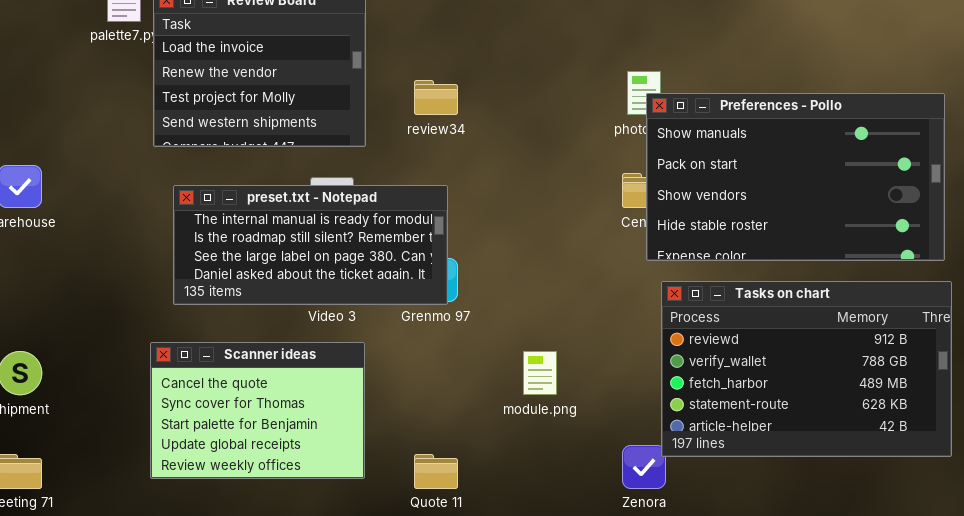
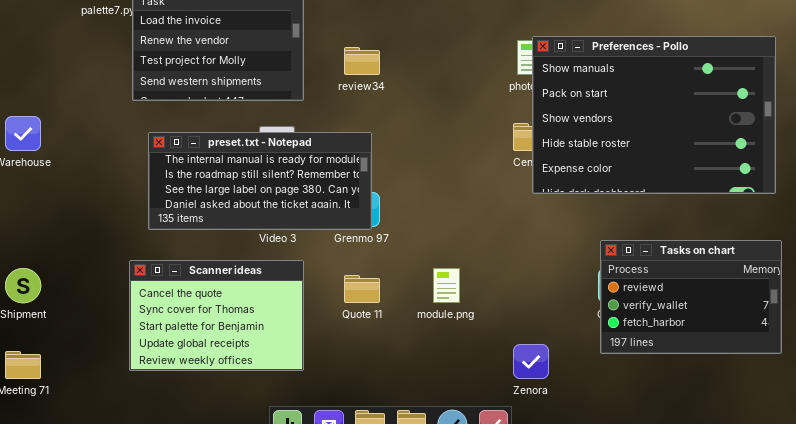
Preferences - Pollo: [646,93,945,261] -> [532,36,776,194], resized
Tasks on chart: [661,281,952,457] -> [600,240,782,354], resized
Quote 11: [414,454,458,489] -> [344,275,380,303], moved

